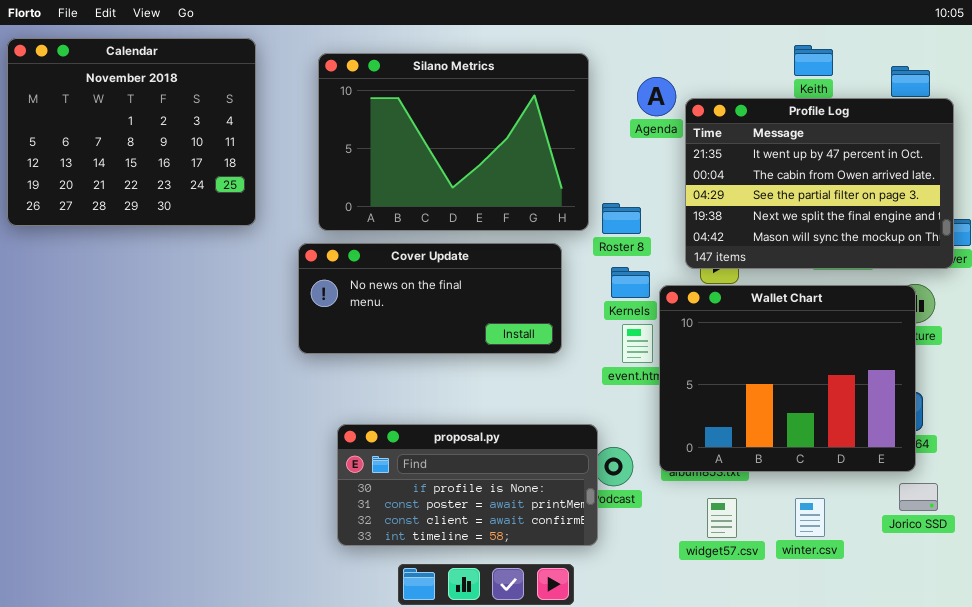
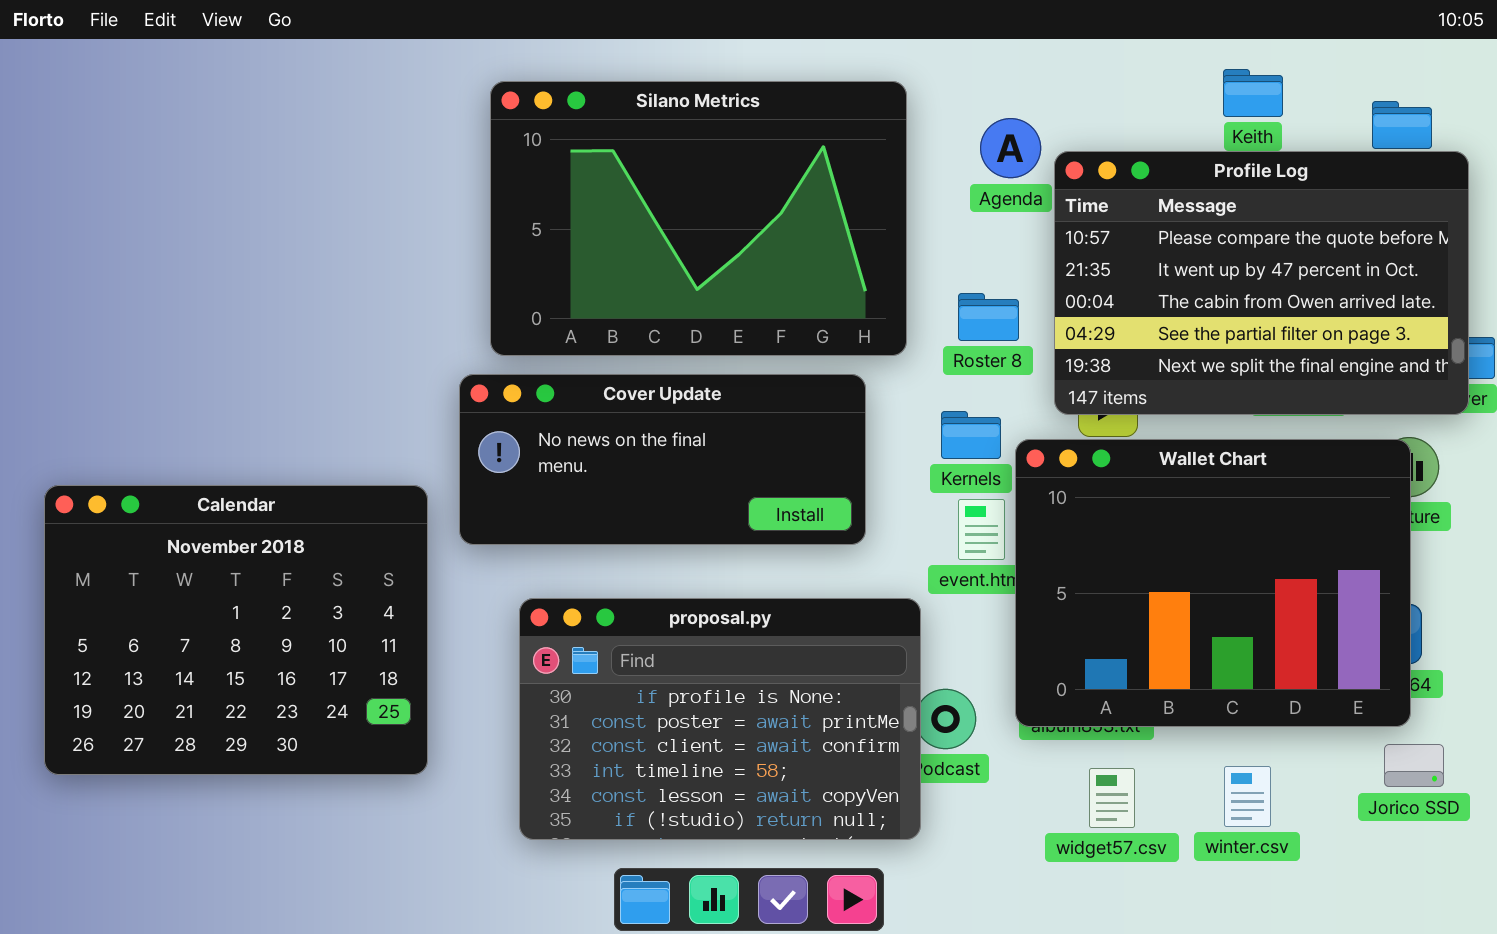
Calendar: [7,38,256,226] -> [44,485,428,775], moved
Profile Log: [685,98,954,269] -> [1054,151,1469,415], scrolled up 1 row
Roster 8: [602,203,641,234] -> [958,293,1019,341], moved
proposal.py: [337,424,598,546] -> [519,598,921,840], resized

